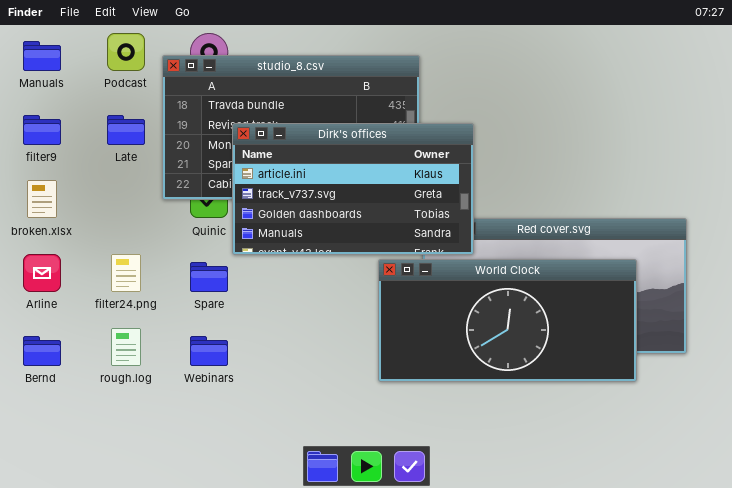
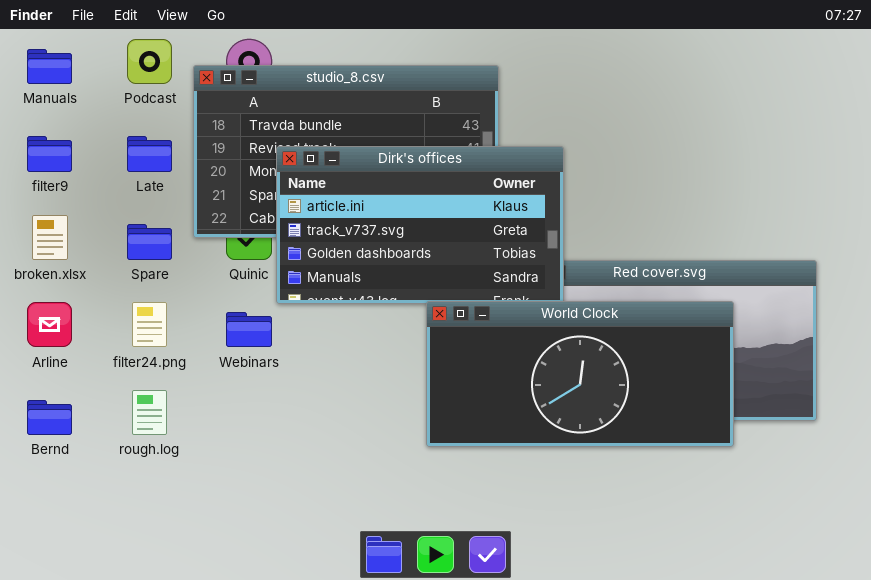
World Clock: [378,259,637,382] -> [426,301,734,447], moved
Spare: [190,262,228,292] -> [127,224,172,260], moved
Webinars: [190,336,228,366] -> [226,312,272,347], moved

